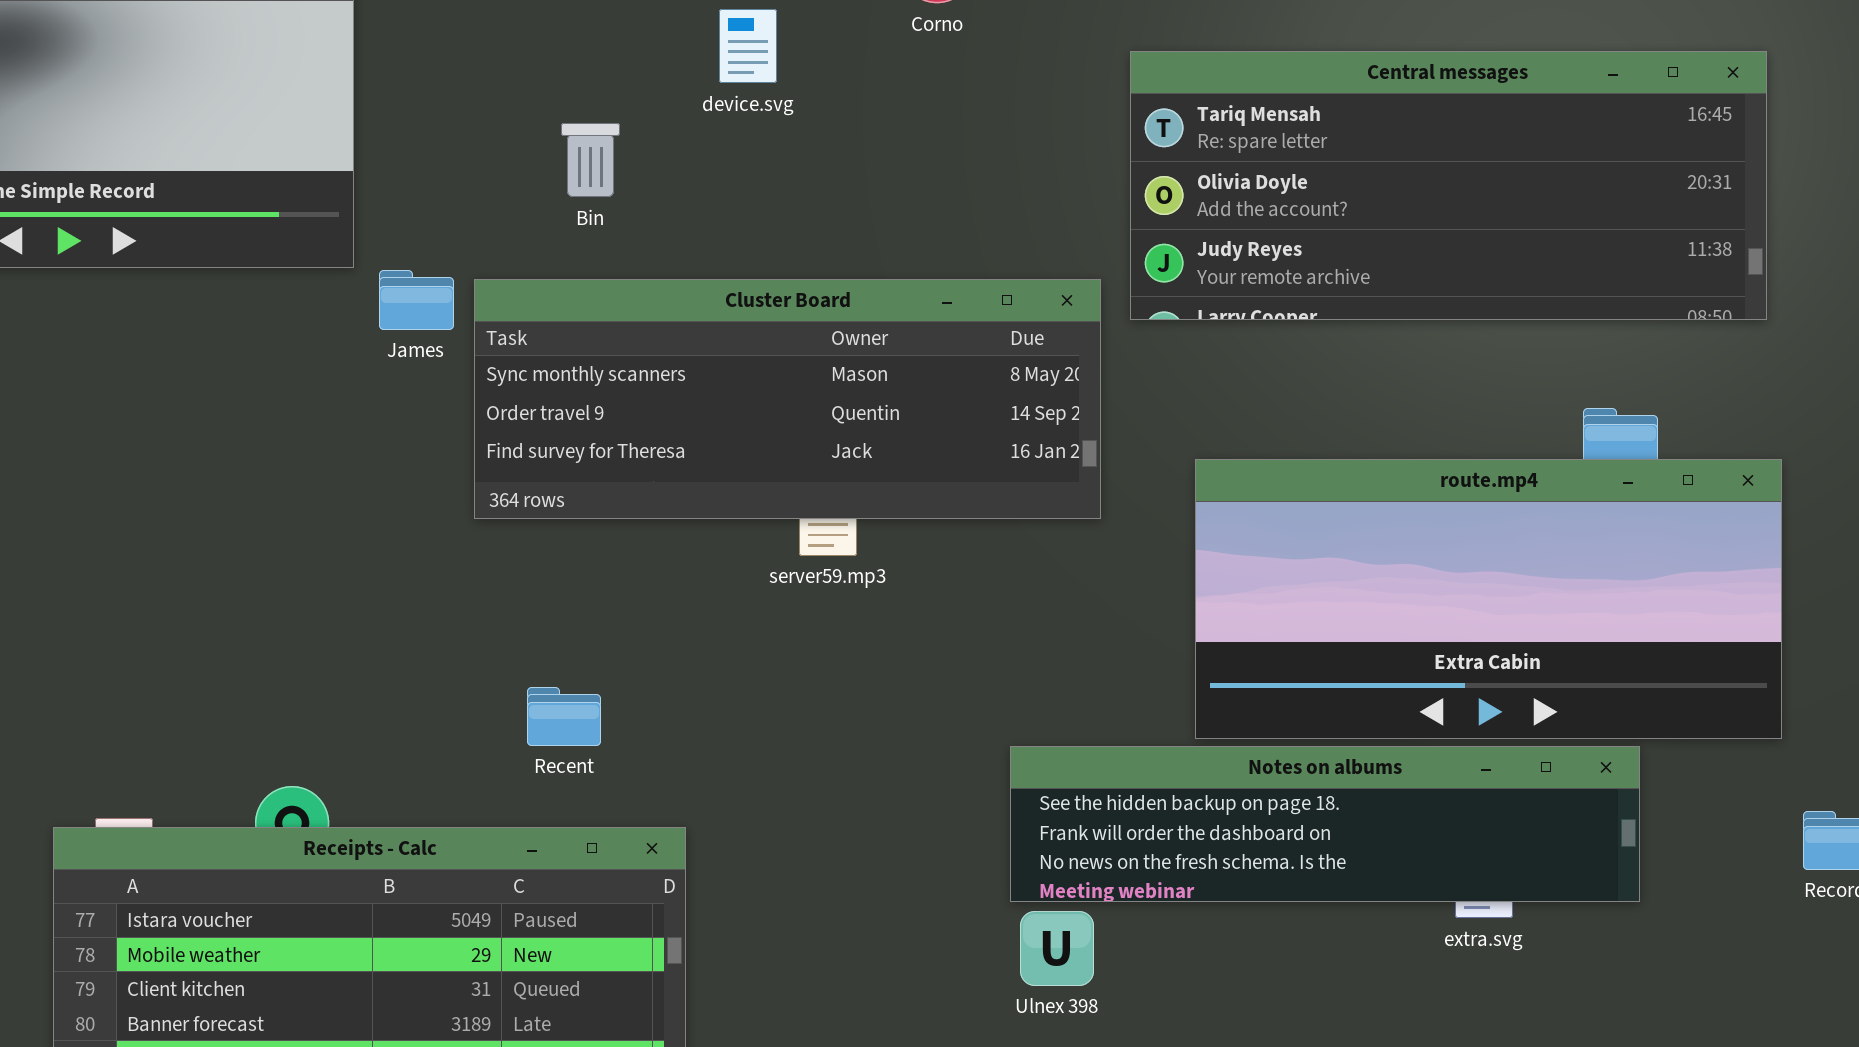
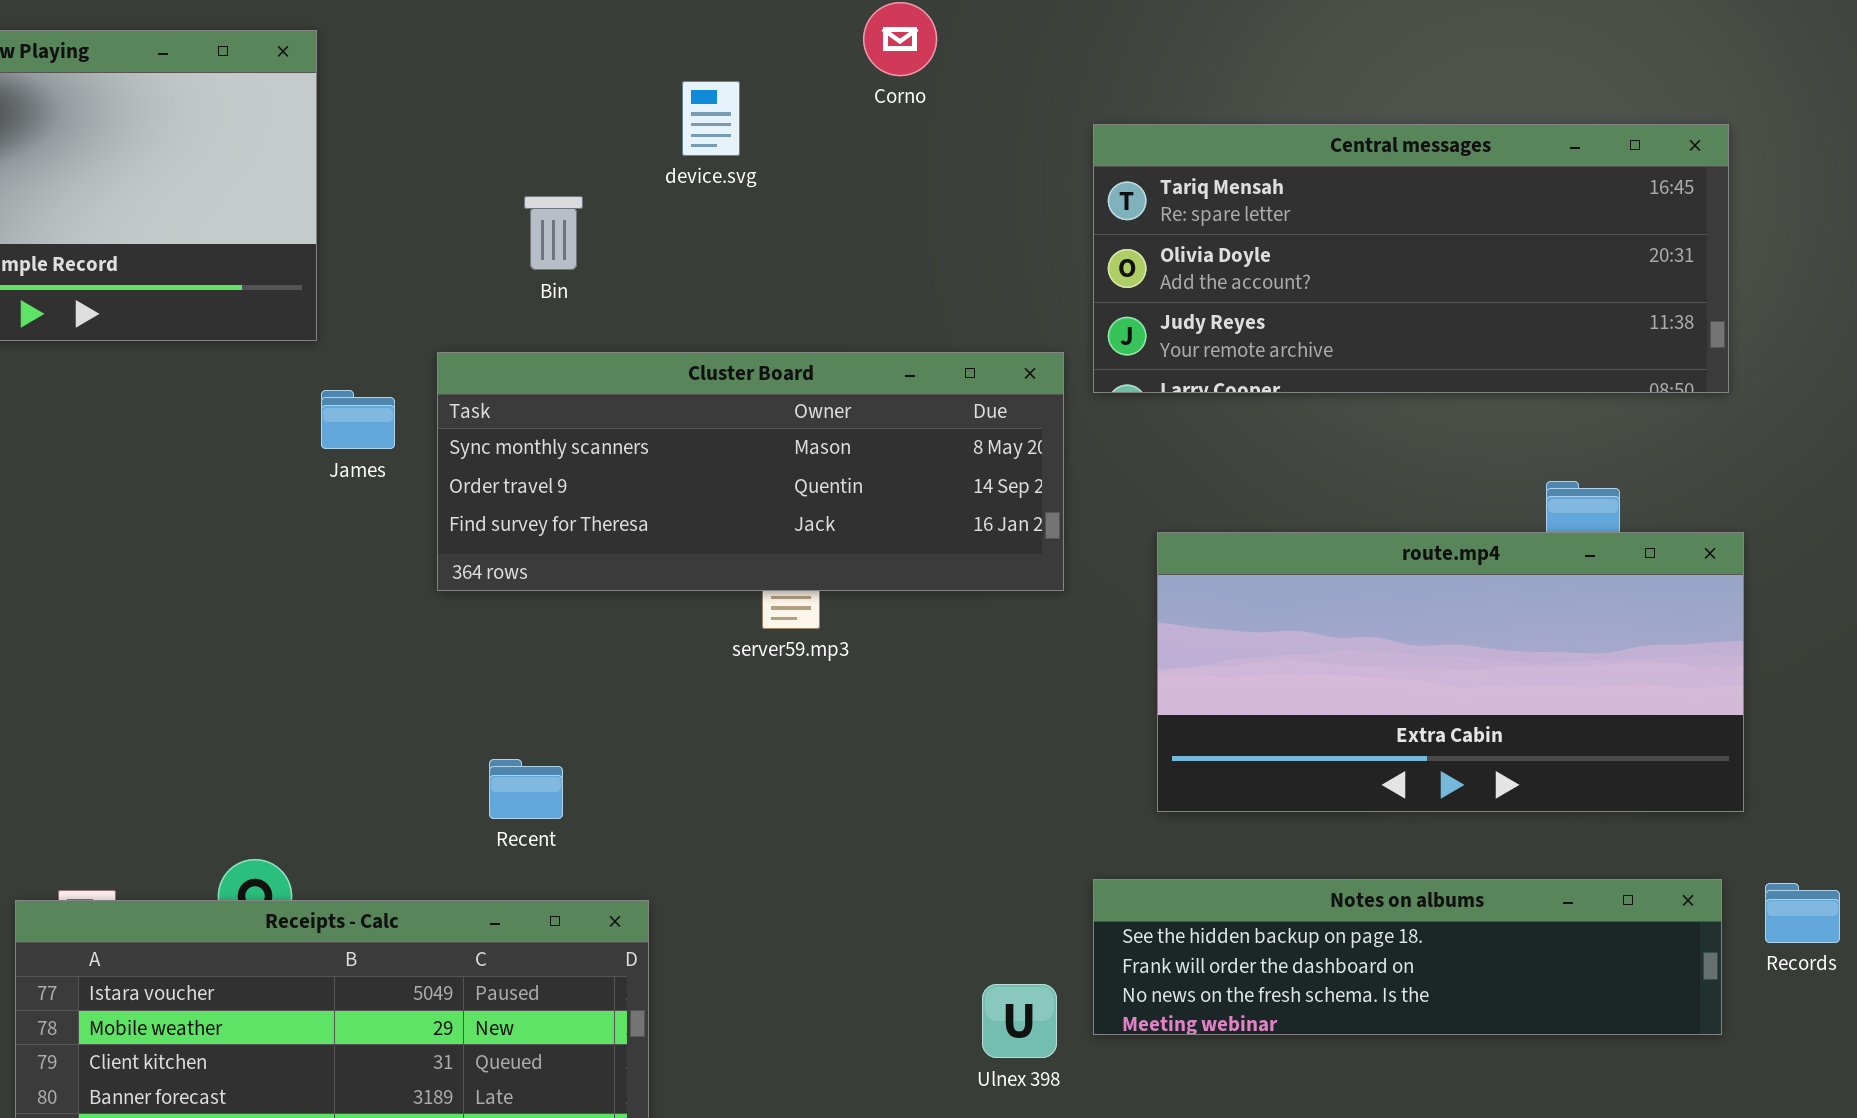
James: [379,270,454,330] -> [321,390,395,449], moved
Notes on albums: [1010,746,1640,902] -> [1093,879,1722,1035], moved

